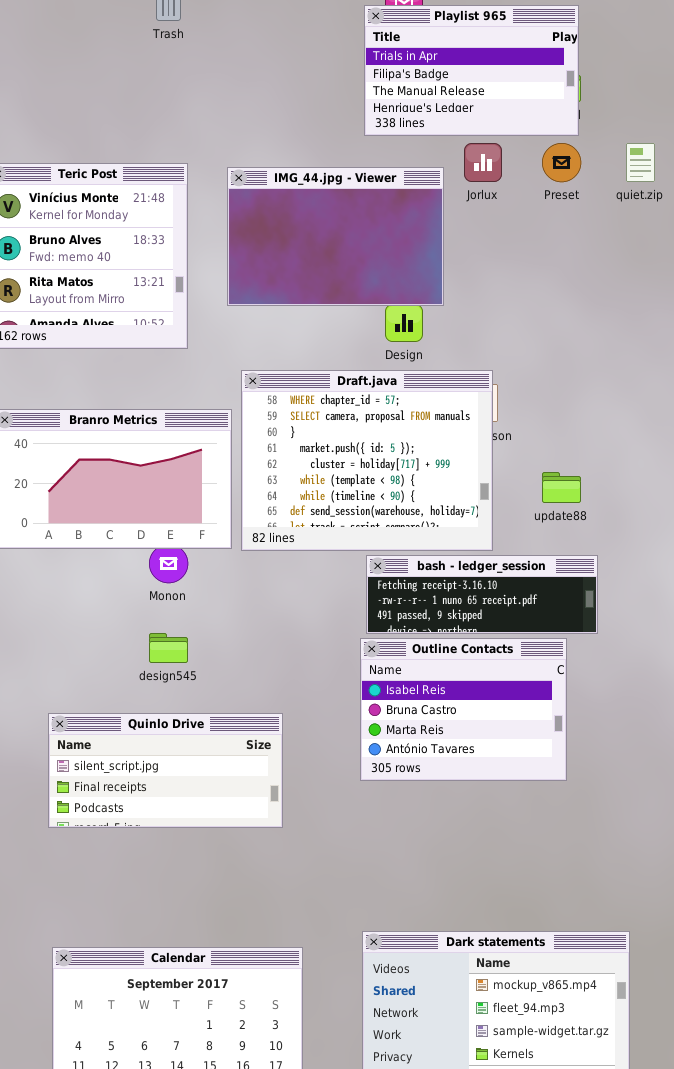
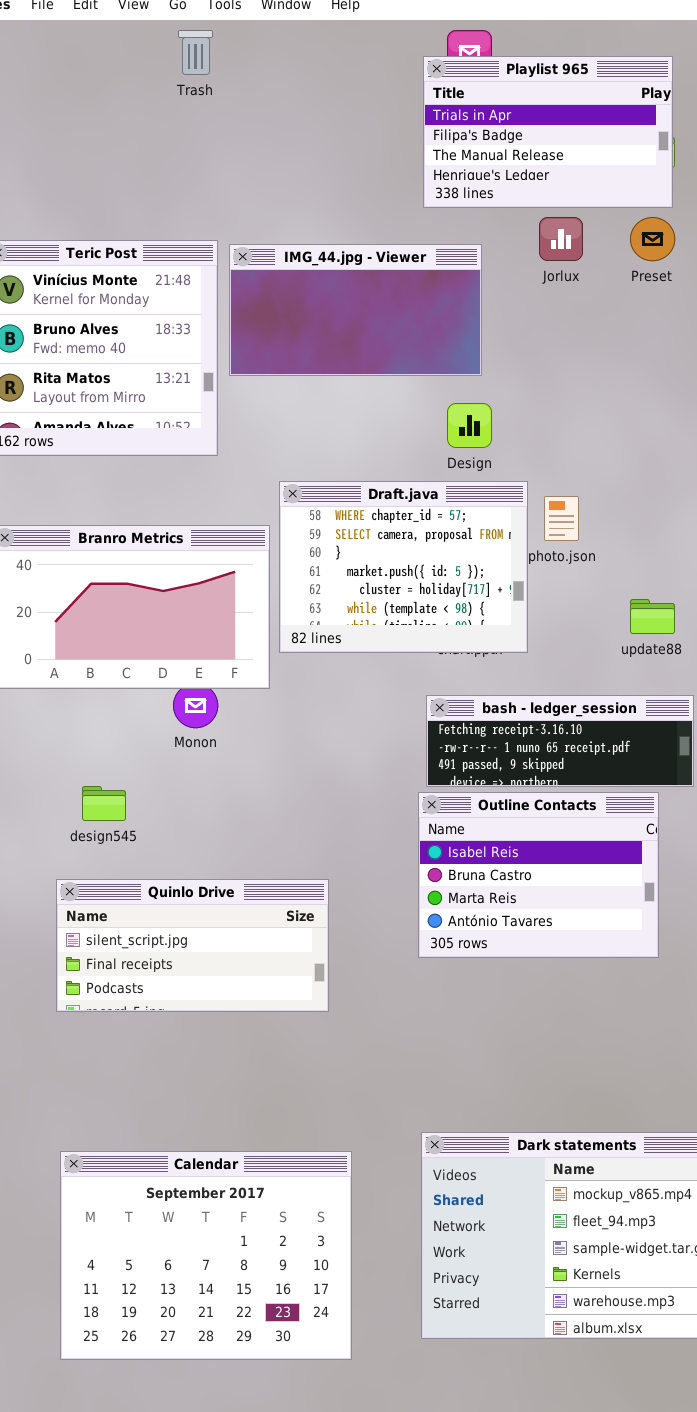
IMG_44.jpg - Viewer: [227,167,444,306] -> [229,244,482,376], moved, resized
Draft.java: [241,370,493,551] -> [279,481,528,653], resized
design545: [149,633,188,663] -> [82,786,126,821], moved

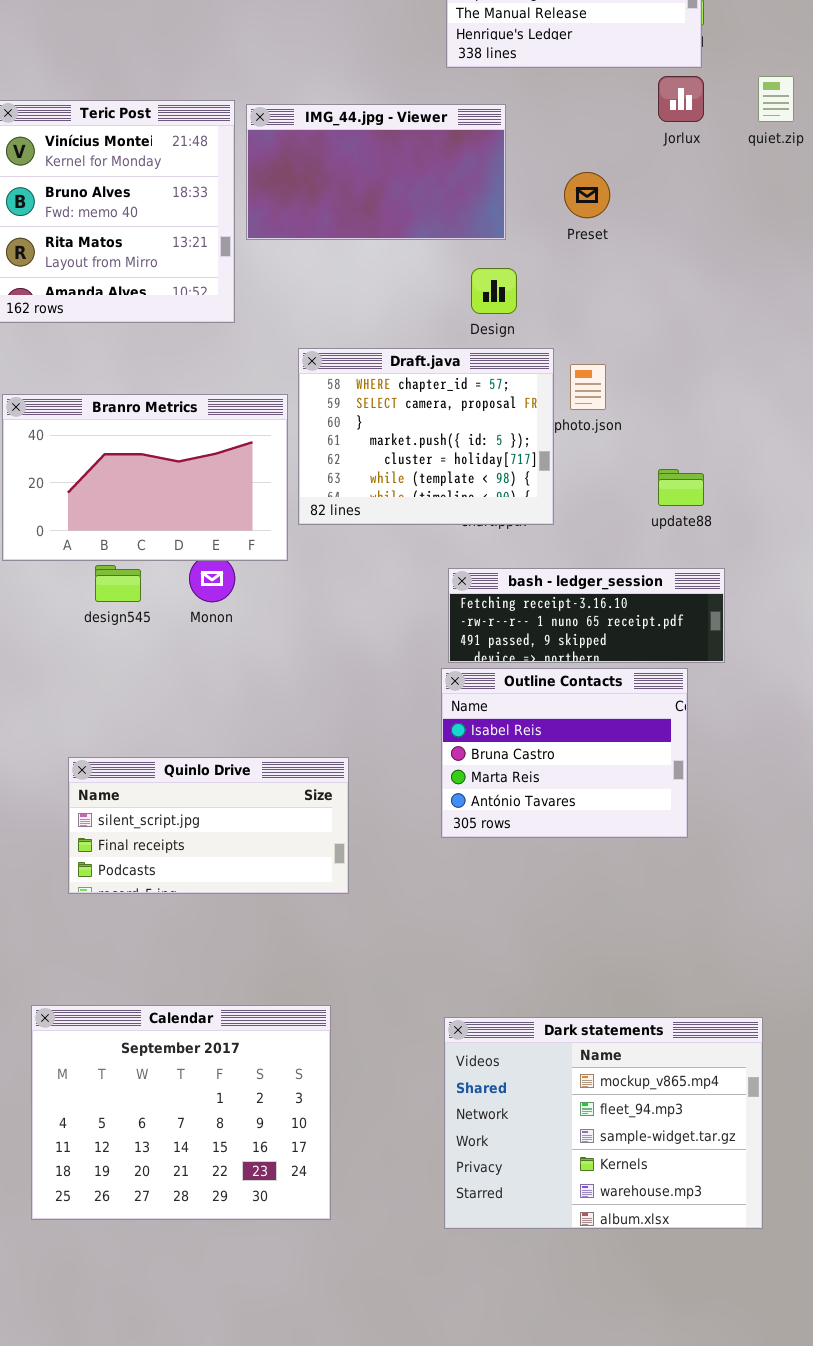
Jorlux: [539,217,583,261] -> [658,76,704,122], moved
Preset: [630,217,675,261] -> [564,172,610,218], moved
design545: [82,786,126,821] -> [95,565,141,602], moved
Calendar: [60,1151,352,1360] -> [31,1005,331,1220], moved

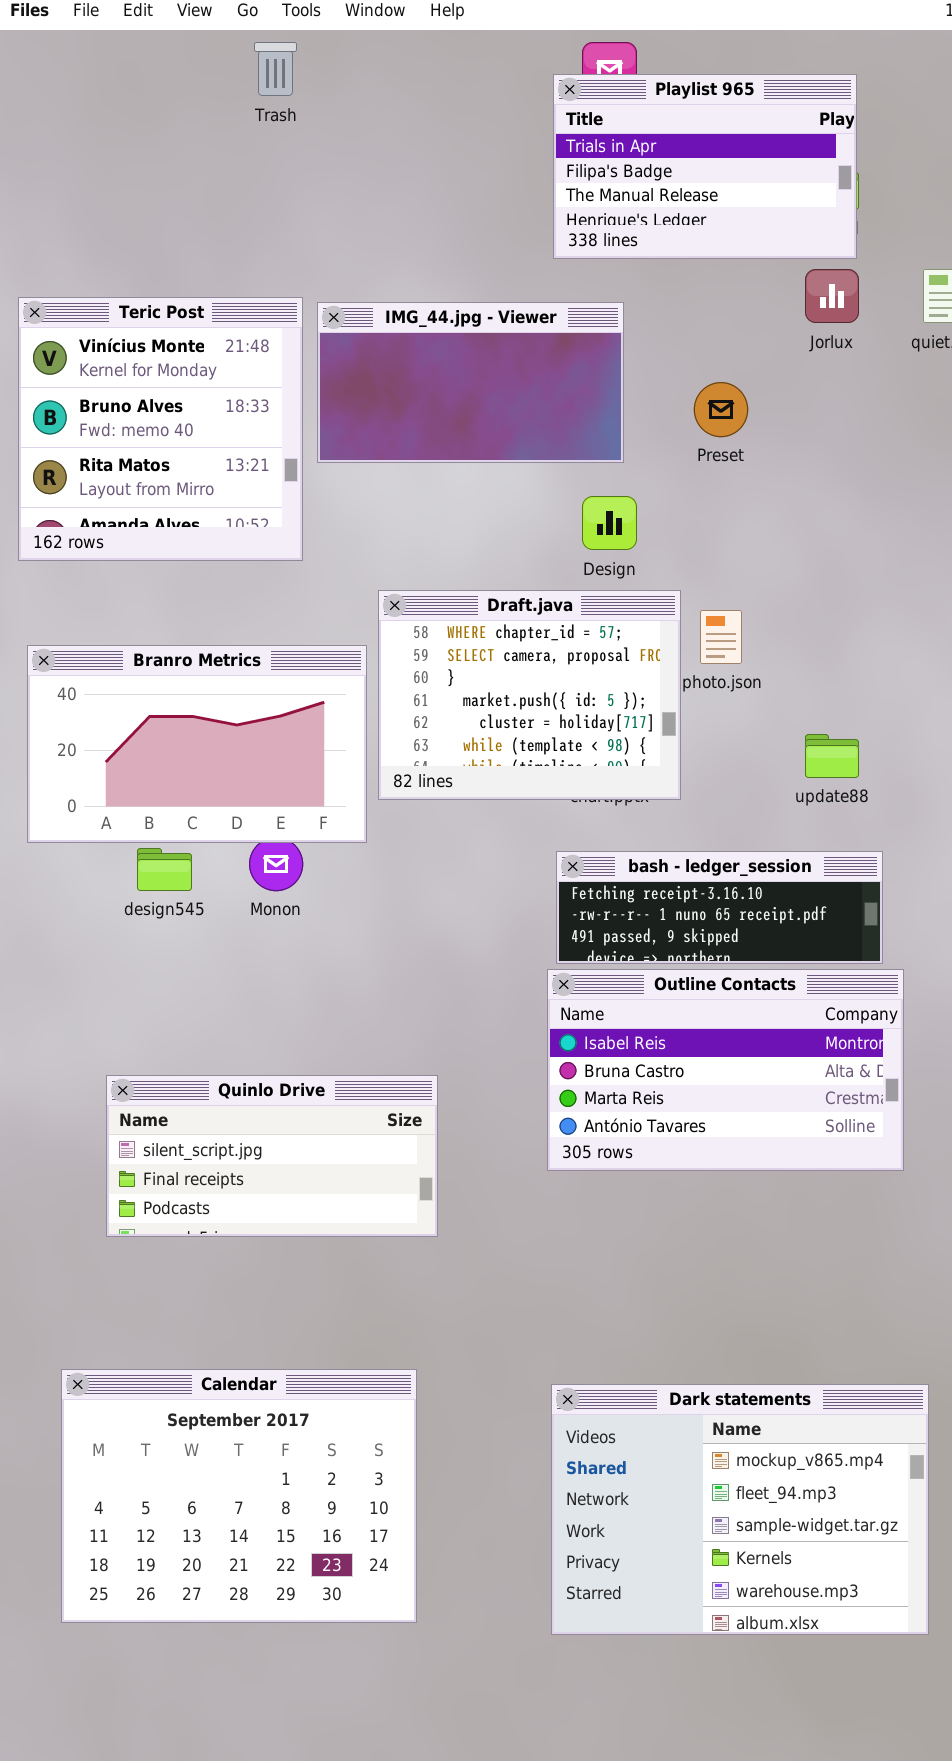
Outline Contacts: [441,668,688,838] -> [547,969,904,1171], resized

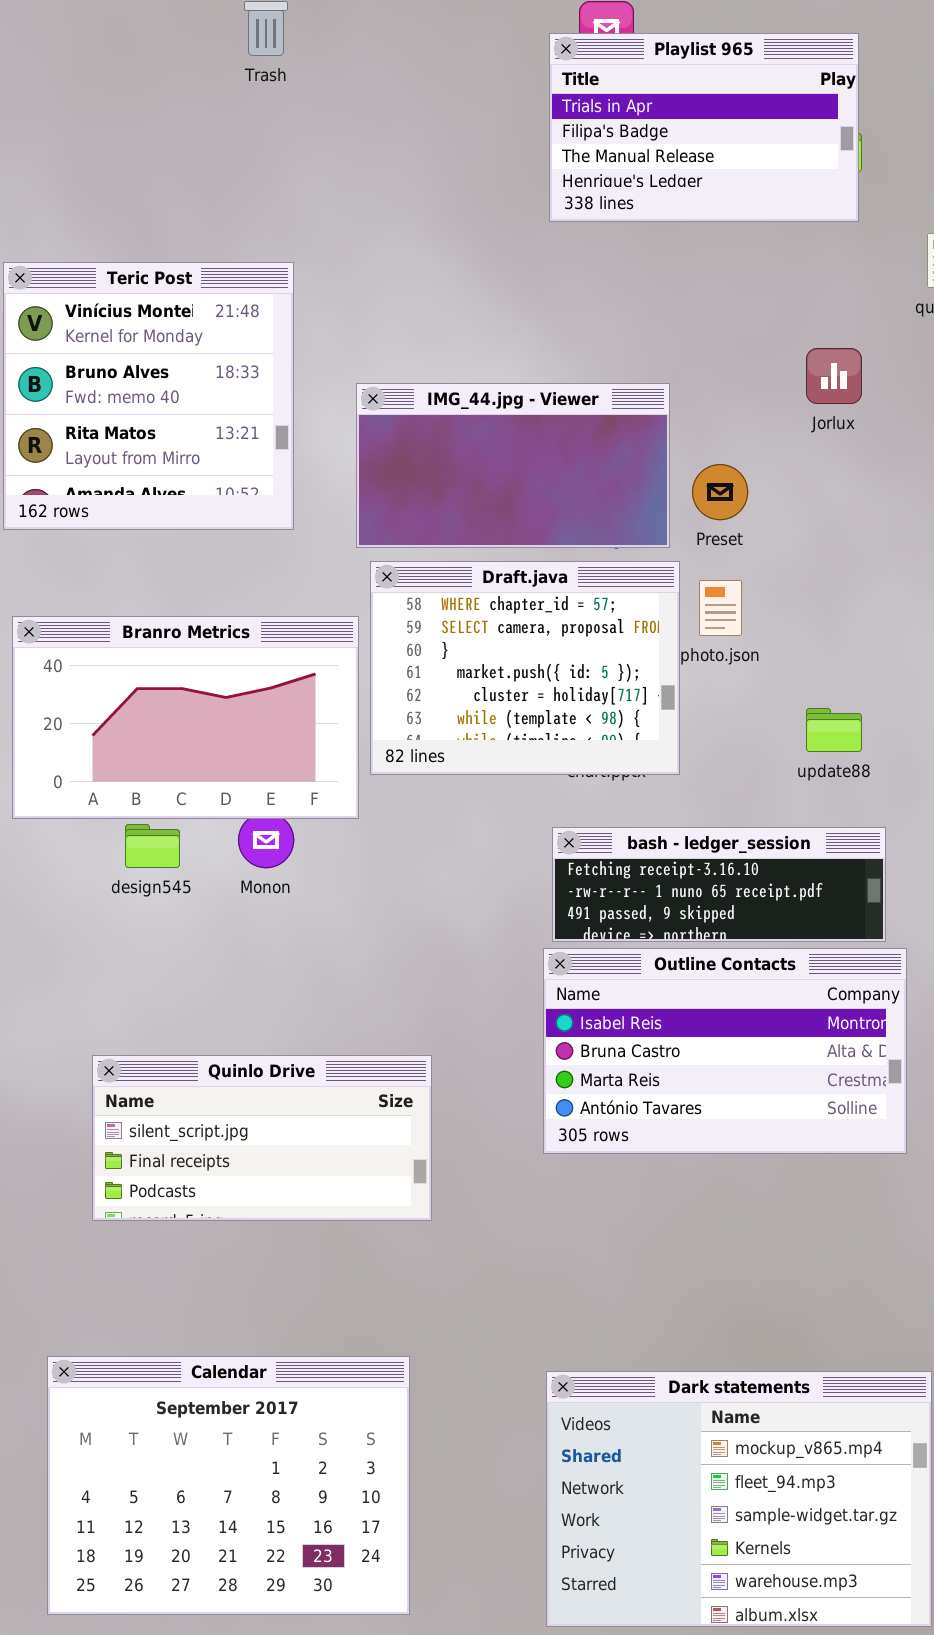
Jorlux: [805,269,859,323] -> [806,348,862,404], moved
IMG_44.jpg - Viewer: [317,302,624,463] -> [356,383,670,548], moved
Preset: [694,382,748,437] -> [692,464,748,520], moved

